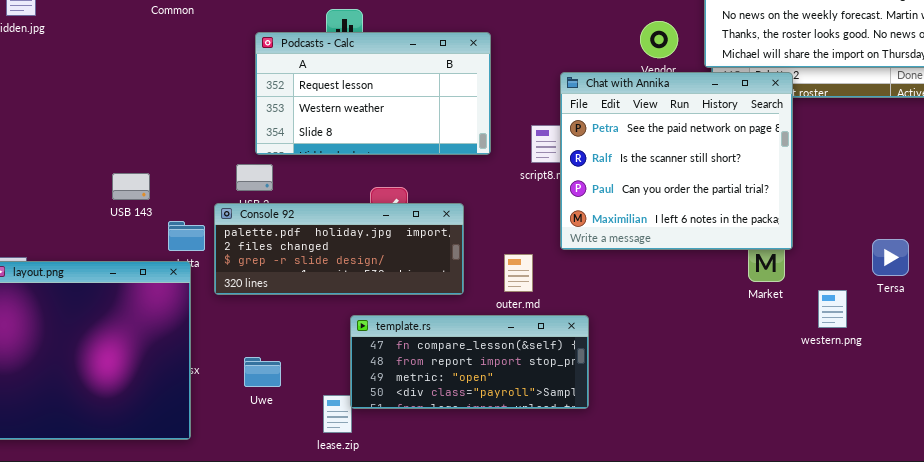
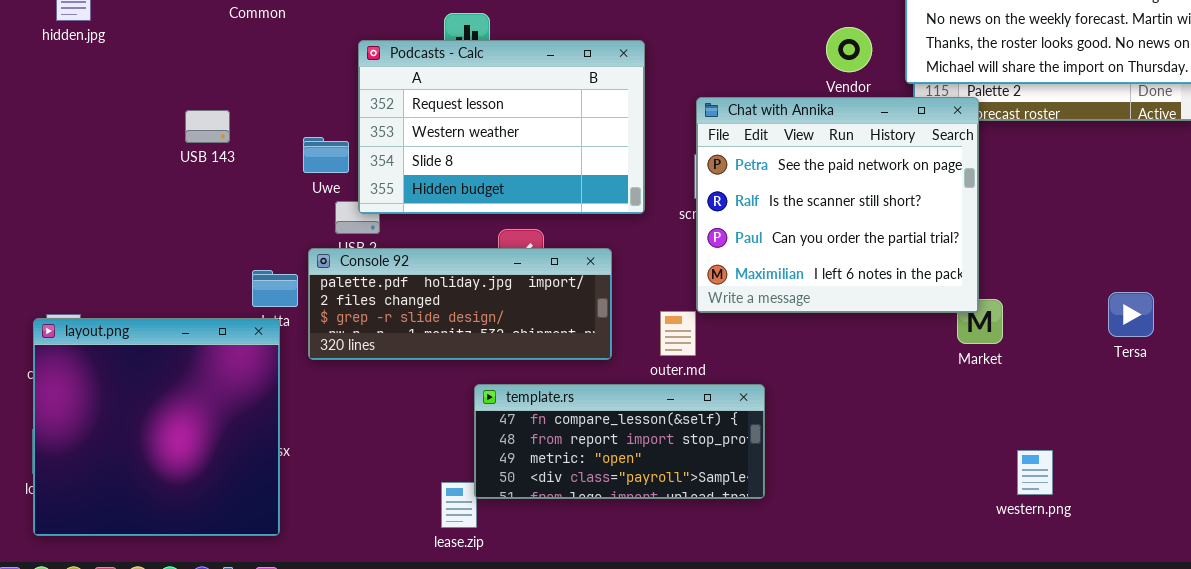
Podcasts - Calc: [255,32,491,155] -> [358,40,645,214], resized
Chat with Annika: [560,72,793,250] -> [696,97,979,313], moved
USB 143: [112,173,150,200] -> [185,110,230,143], moved
western.png: [818,290,847,328] -> [1017,450,1053,495], moved
Uwe: [244,357,281,387] -> [303,137,349,173], moved

